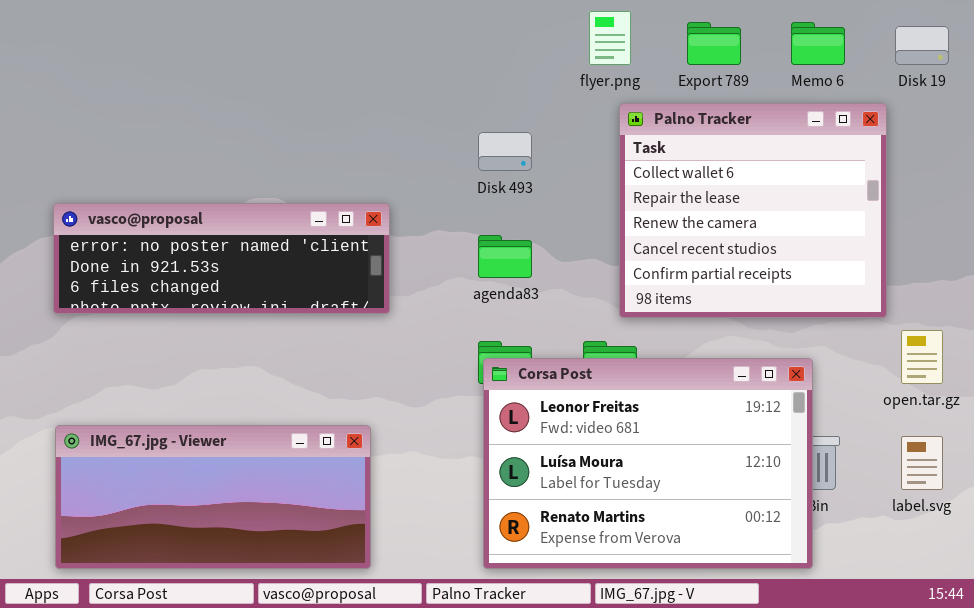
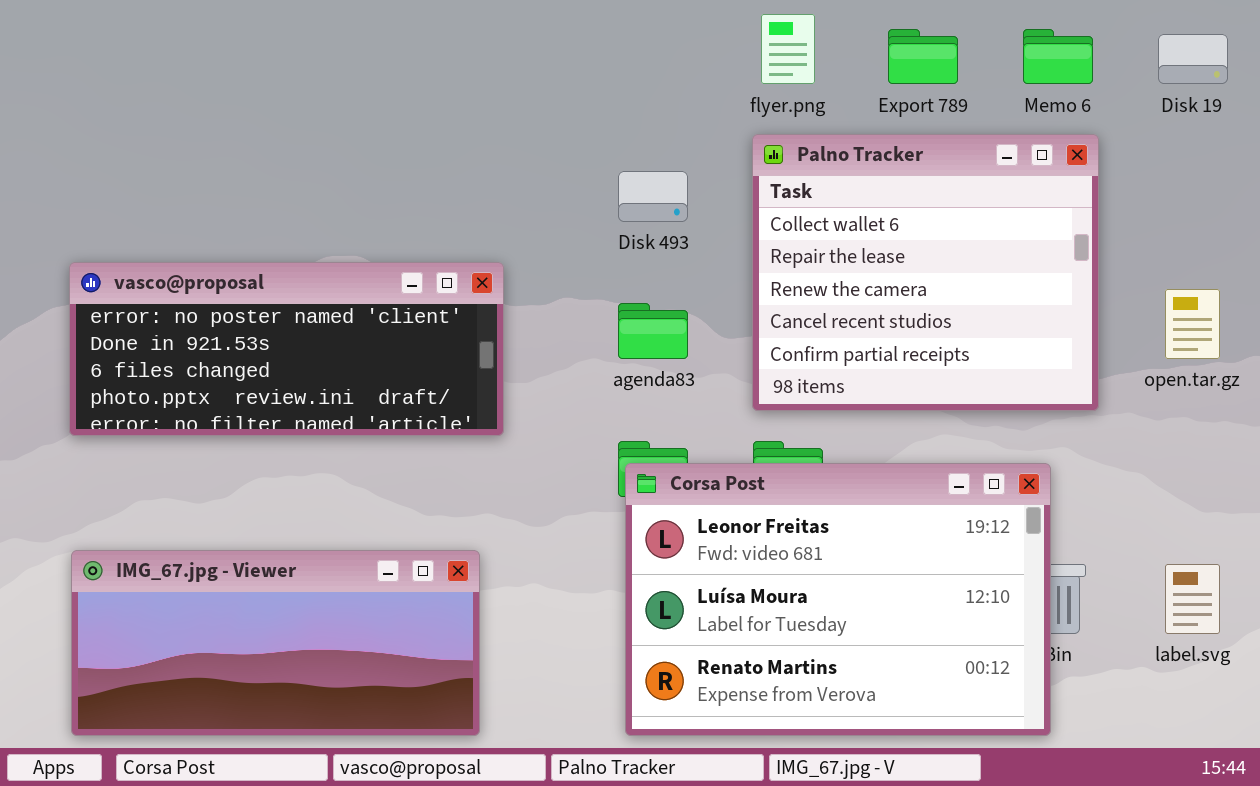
Palno Tracker: [619,103,887,318] -> [752,134,1099,411], moved
vasco@proposal: [53,203,390,314] -> [69,262,504,436], resized
open.tar.gz: [901,330,943,384] -> [1165,289,1220,359], moved

